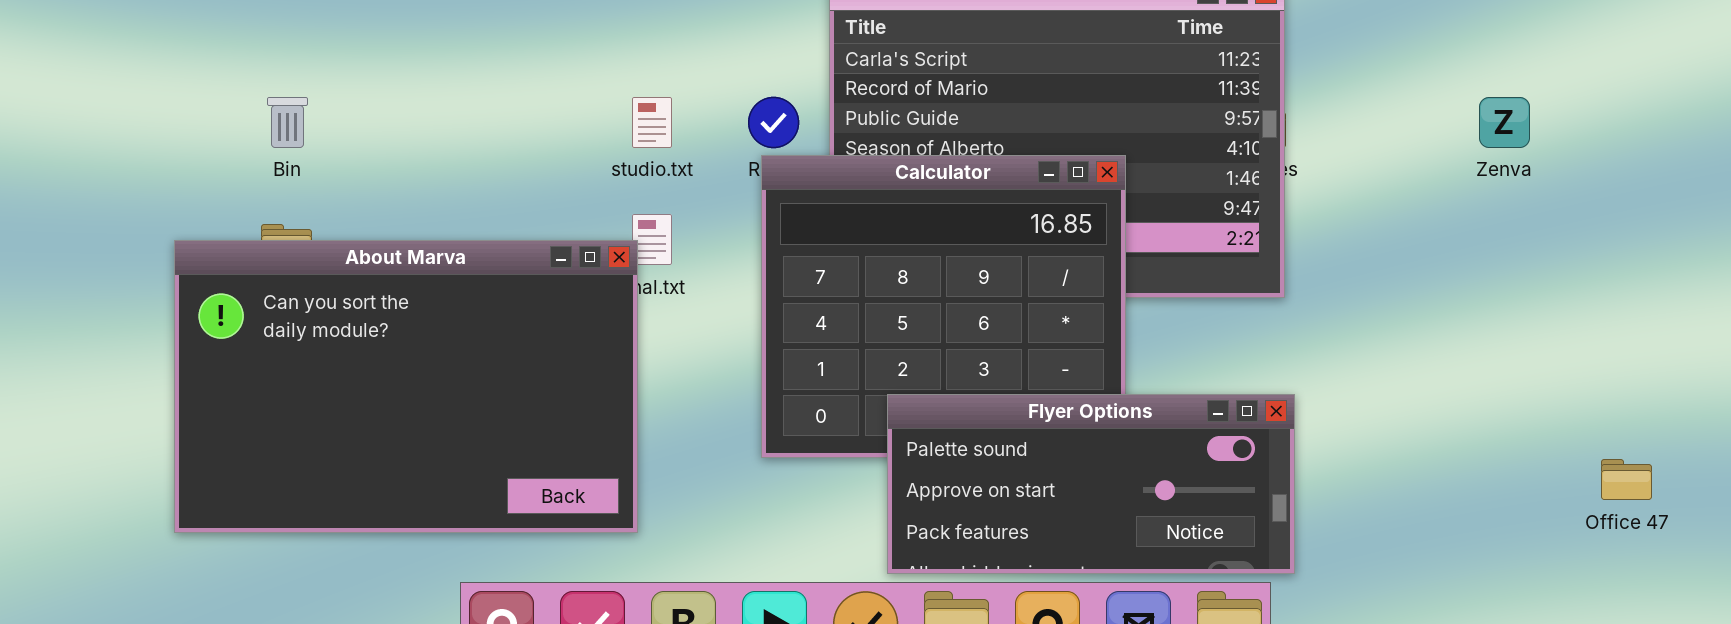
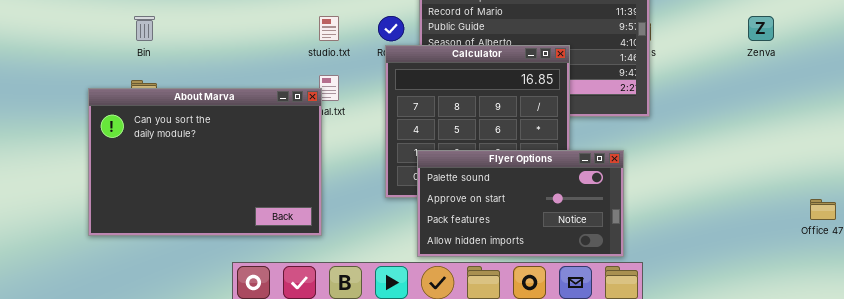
Flyer Options: [887,394,1295,574] -> [417,150,624,257], moved, resized

